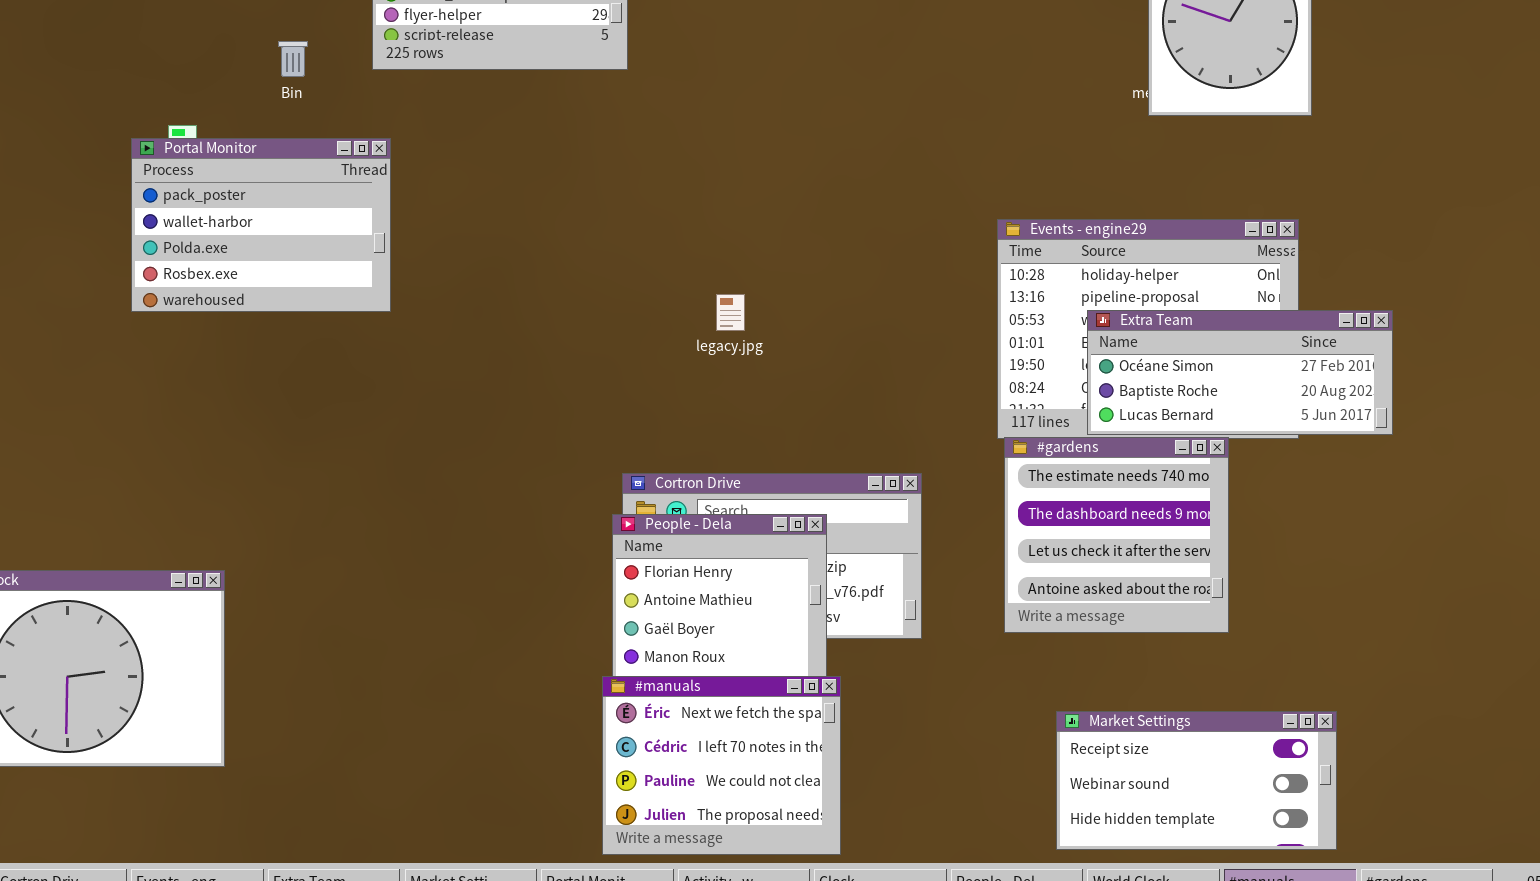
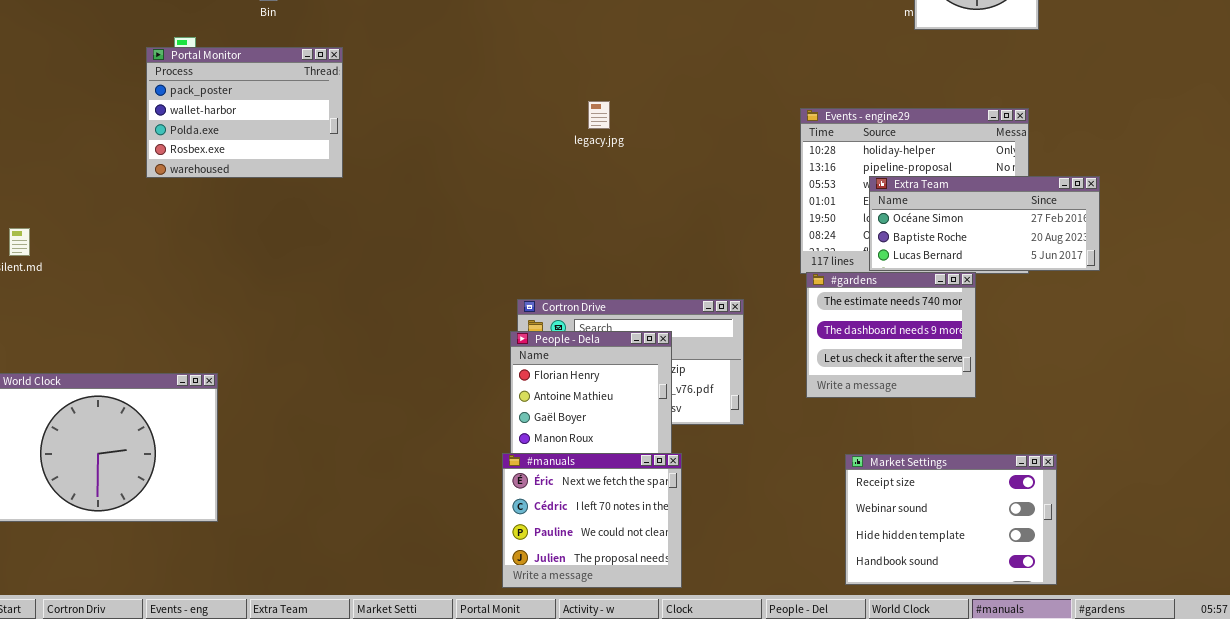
legacy.jpg: [716,294,745,331] -> [588,101,610,129], moved
#gardens: [1004,437,1229,633] -> [806,272,976,398], resized
Market Settings: [1056,711,1337,850] -> [845,454,1057,585], resized

